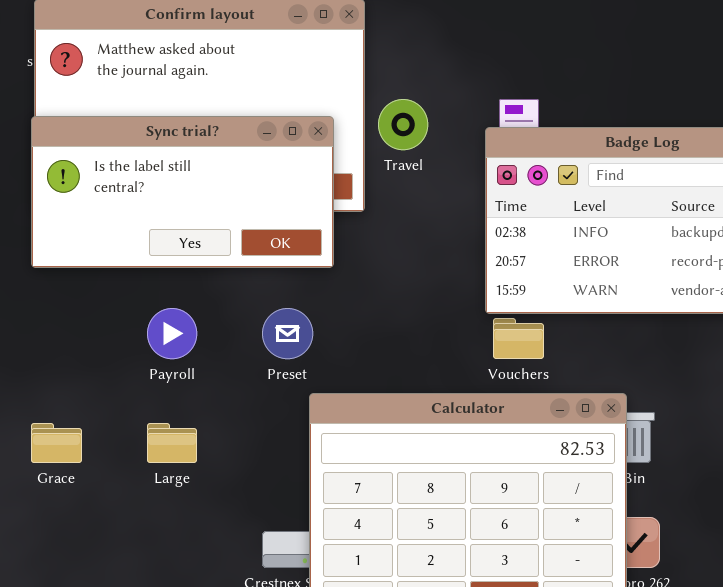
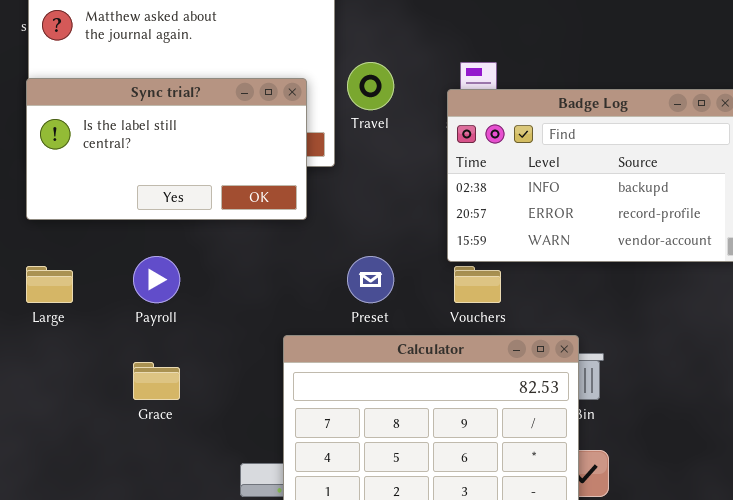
Preset: [262,308,313,359] -> [347,256,394,303], moved
Grace: [31,423,82,463] -> [133,362,180,400], moved
Large: [147,423,197,463] -> [26,266,73,303], moved

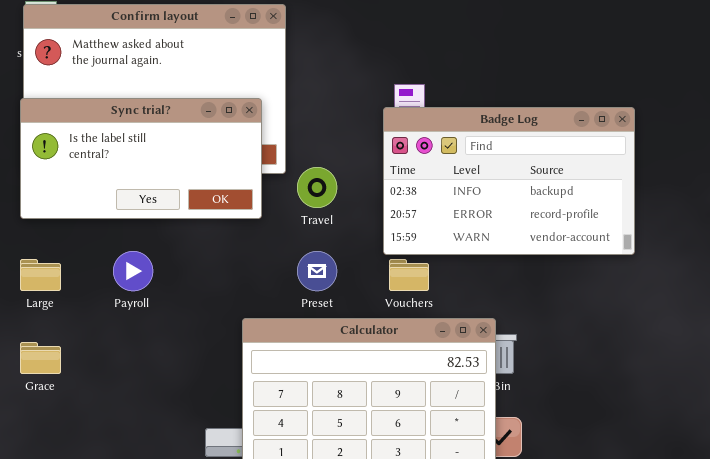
Travel: [347,62,394,110] -> [297,167,337,208], moved
Grace: [133,362,180,400] -> [20,342,61,374], moved

